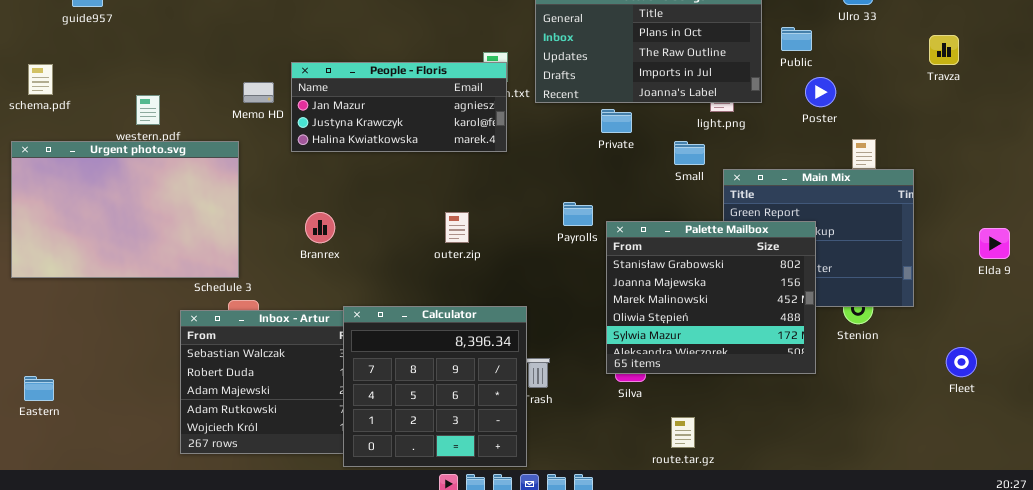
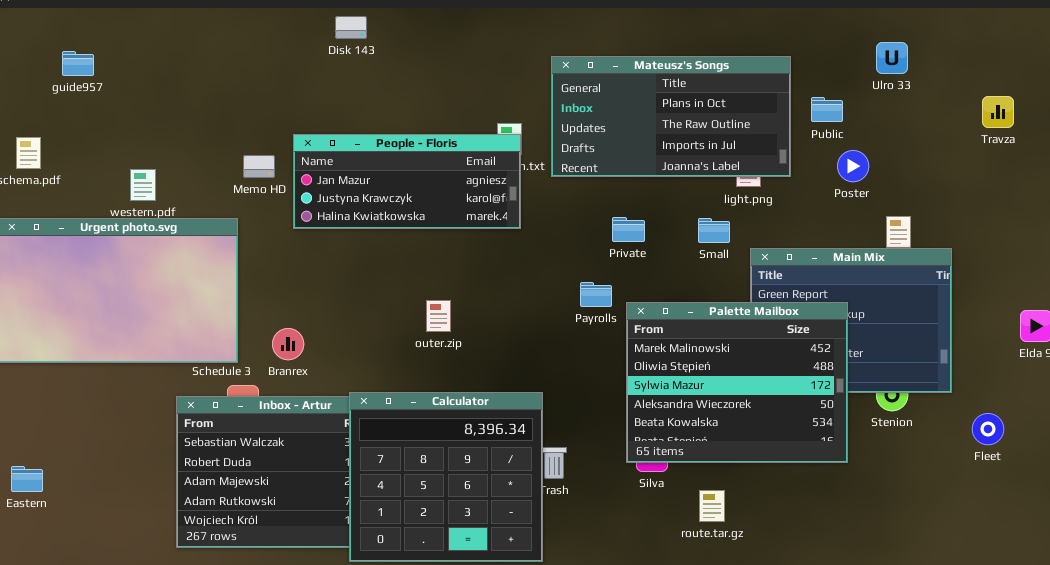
Travza: [929,35,959,65] -> [982,96,1014,128], moved
Private: [601,109,632,133] -> [612,217,645,242], moved
Branrex: [305,212,335,243] -> [272,328,304,360], moved
outer.zip: [445,212,469,243] -> [426,300,451,332], moved
Palette Mailbox: [606,221,816,374] -> [626,302,848,463], scrolled down 2 rows
Fleet: [946,347,977,377] -> [972,413,1004,445], moved
route.tar.gz: [671,417,695,448] -> [699,490,725,522], moved

